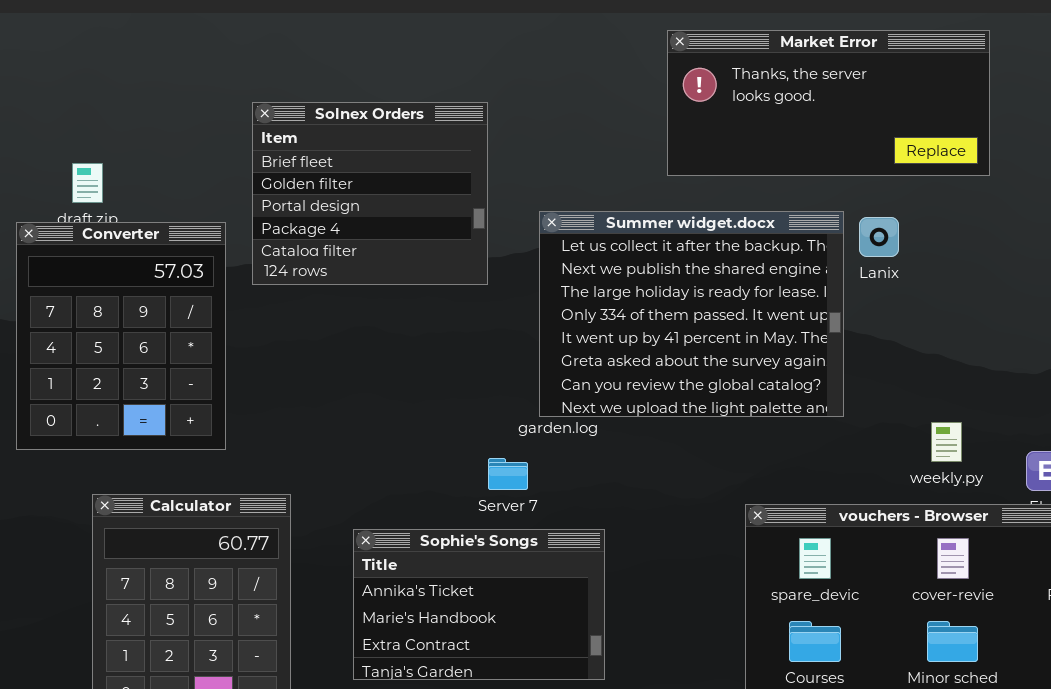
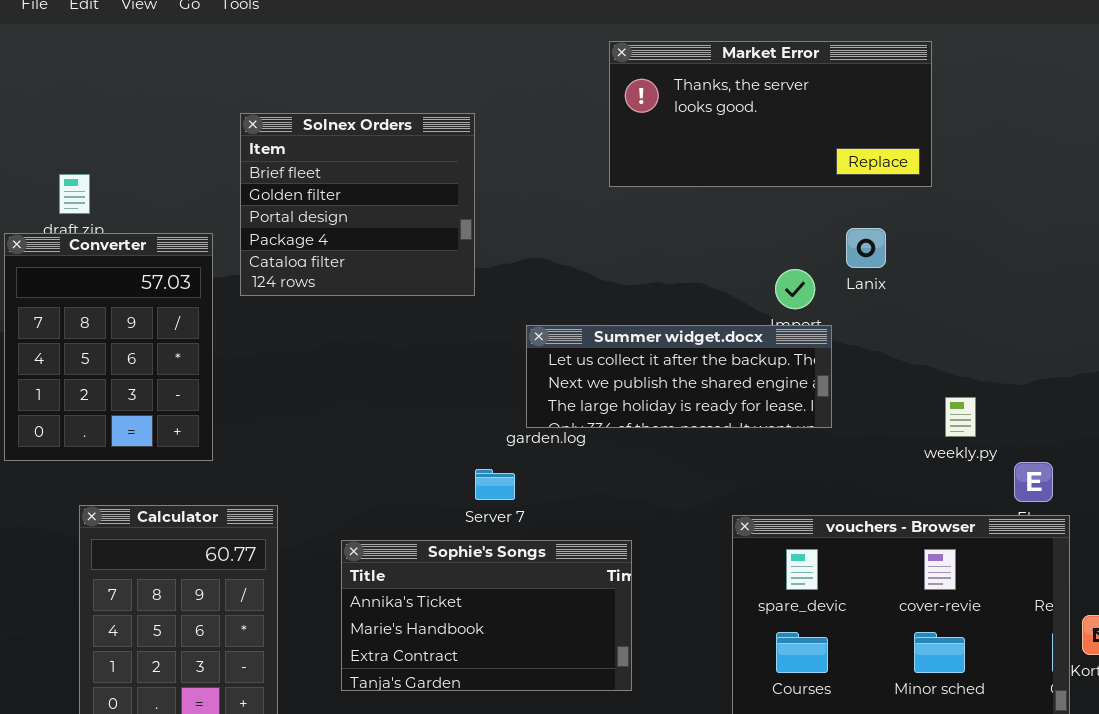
Market Error: [667,30,990,176] -> [609,41,932,187], moved
Summer widget.docx: [539,211,844,417] -> [526,325,832,428], resized
weekly.py: [931,422,962,462] -> [945,397,976,437], moved
Sophie's Songs: [353,529,605,680] -> [341,540,632,691], resized

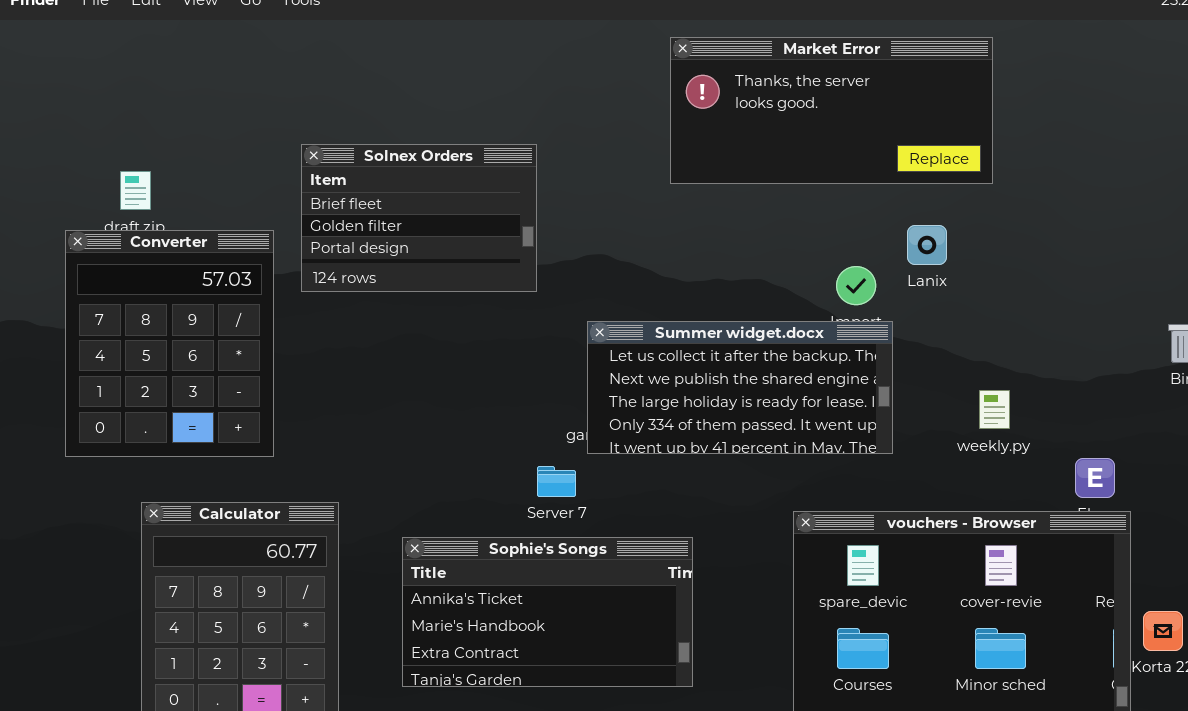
Solnex Orders: [240,113,475,296] -> [301,144,537,292], resized
Summer widget.docx: [526,325,832,428] -> [587,321,893,454], resized
weekly.py: [945,397,976,437] -> [979,390,1010,429], moved

